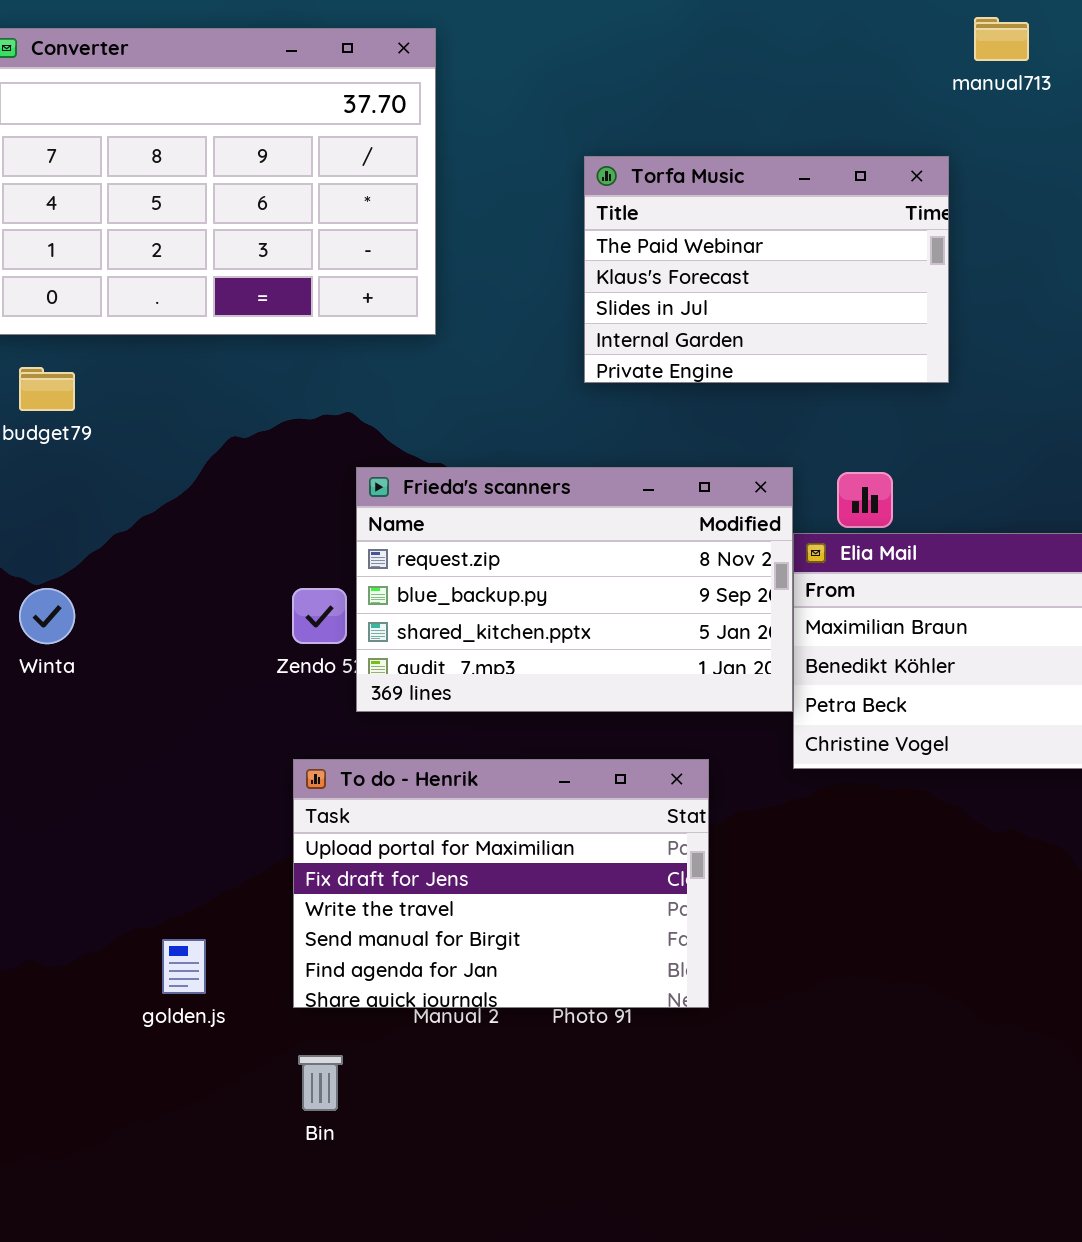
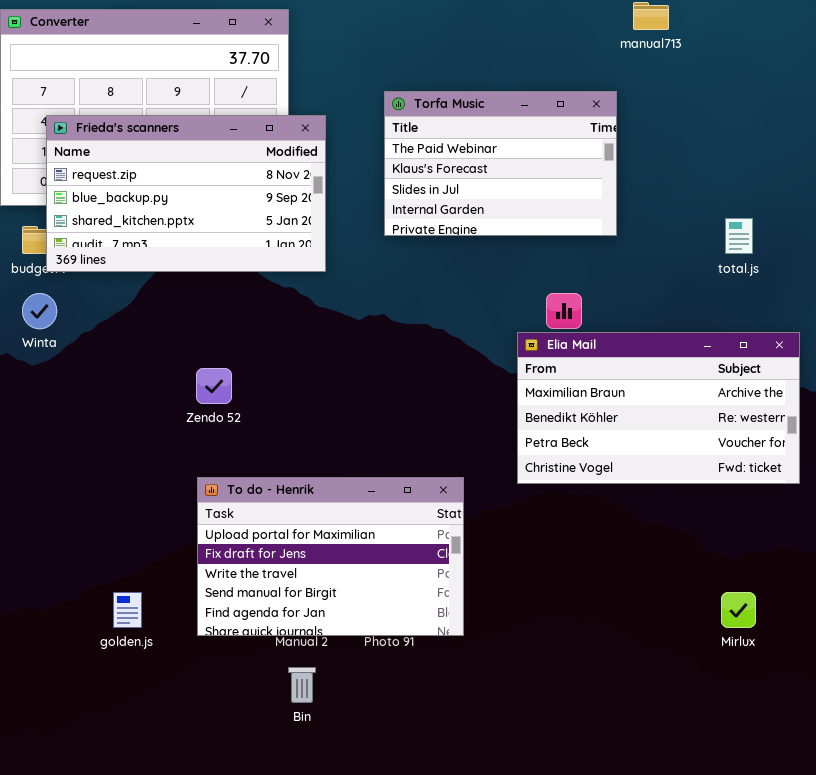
Frieda's scanners: [356,467,793,712] -> [46,115,326,272], moved
Winta: [19,588,75,644] -> [22,293,57,329], moved
Bin: [298,1055,343,1111] -> [288,667,316,703], moved

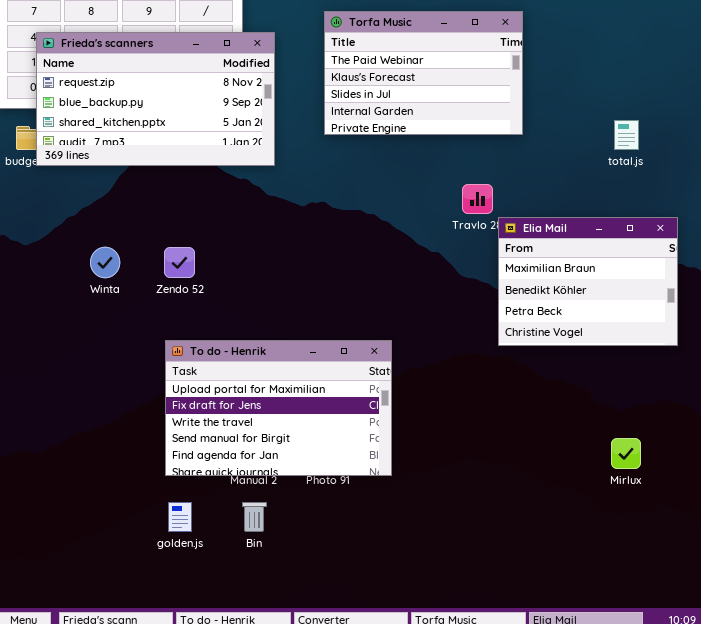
Winta: [22,293,57,329] -> [90,247,120,278], moved
Elia Mail: [517,332,800,484] -> [498,217,678,346], resized
golden.js: [113,592,142,628] -> [168,502,192,532], moved

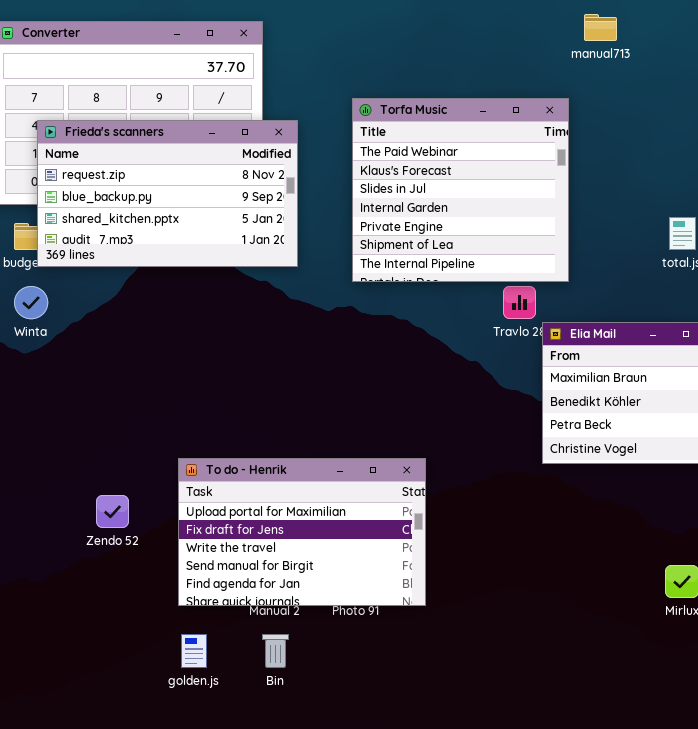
Torfa Music: [324,11,523,135] -> [352,98,569,282], resized
Winta: [90,247,120,278] -> [14,286,48,319], moved
Zendo 52: [164,247,195,278] -> [96,495,129,528], moved

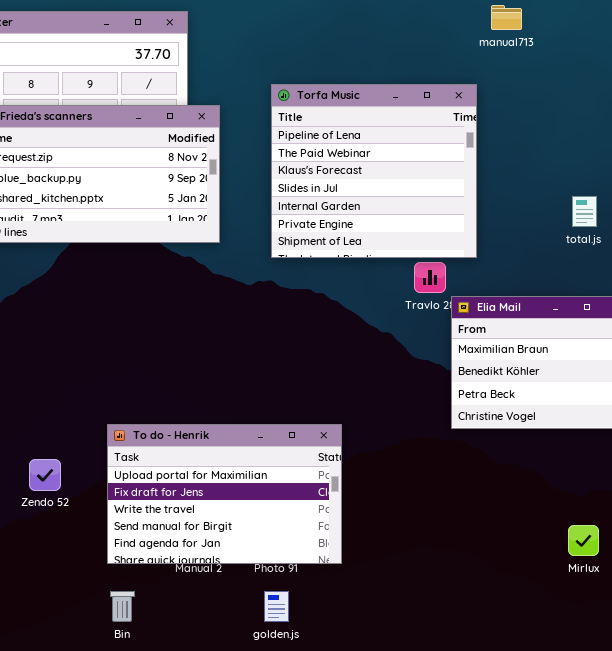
Torfa Music: [352,98,569,282] -> [271,84,477,258], scrolled up 1 row
golden.js: [181,634,207,668] -> [264,591,289,622], moved
Bin: [262,634,289,668] -> [110,591,135,622], moved

